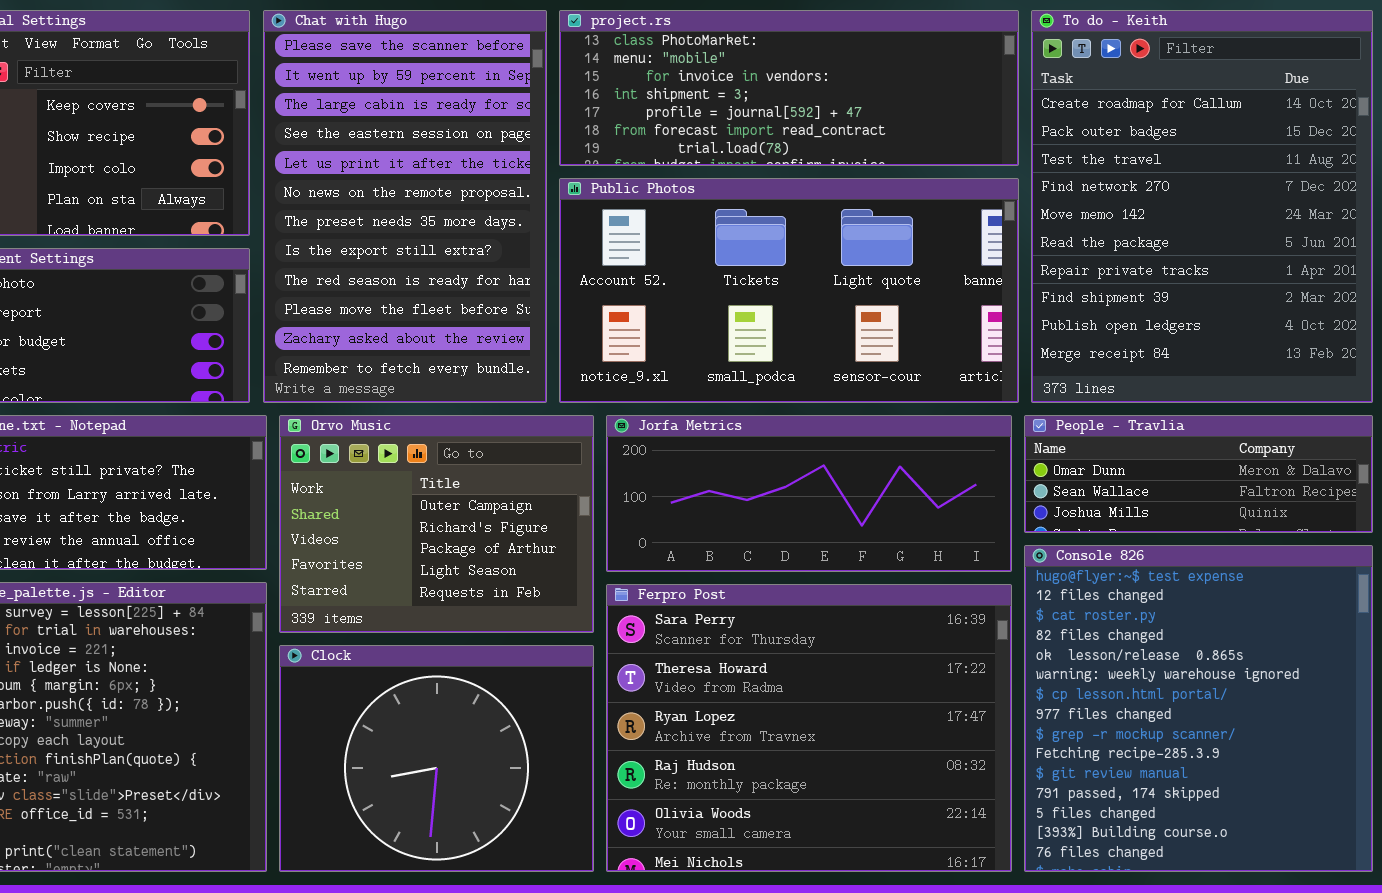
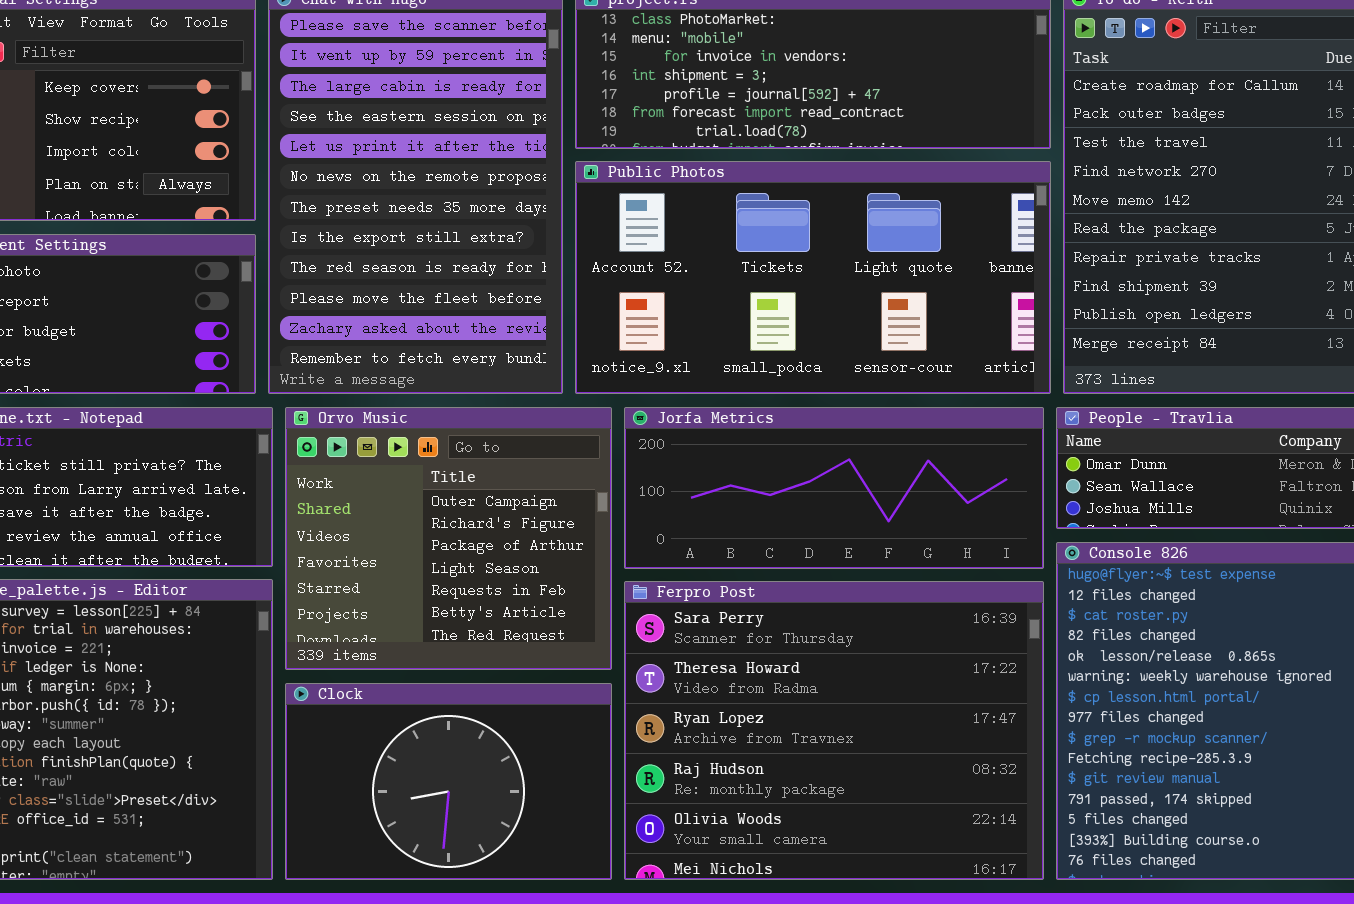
Orvo Music: [279,415,594,633] -> [285,407,612,670], resized
Clock: [279,645,594,872] -> [285,683,612,880], resized

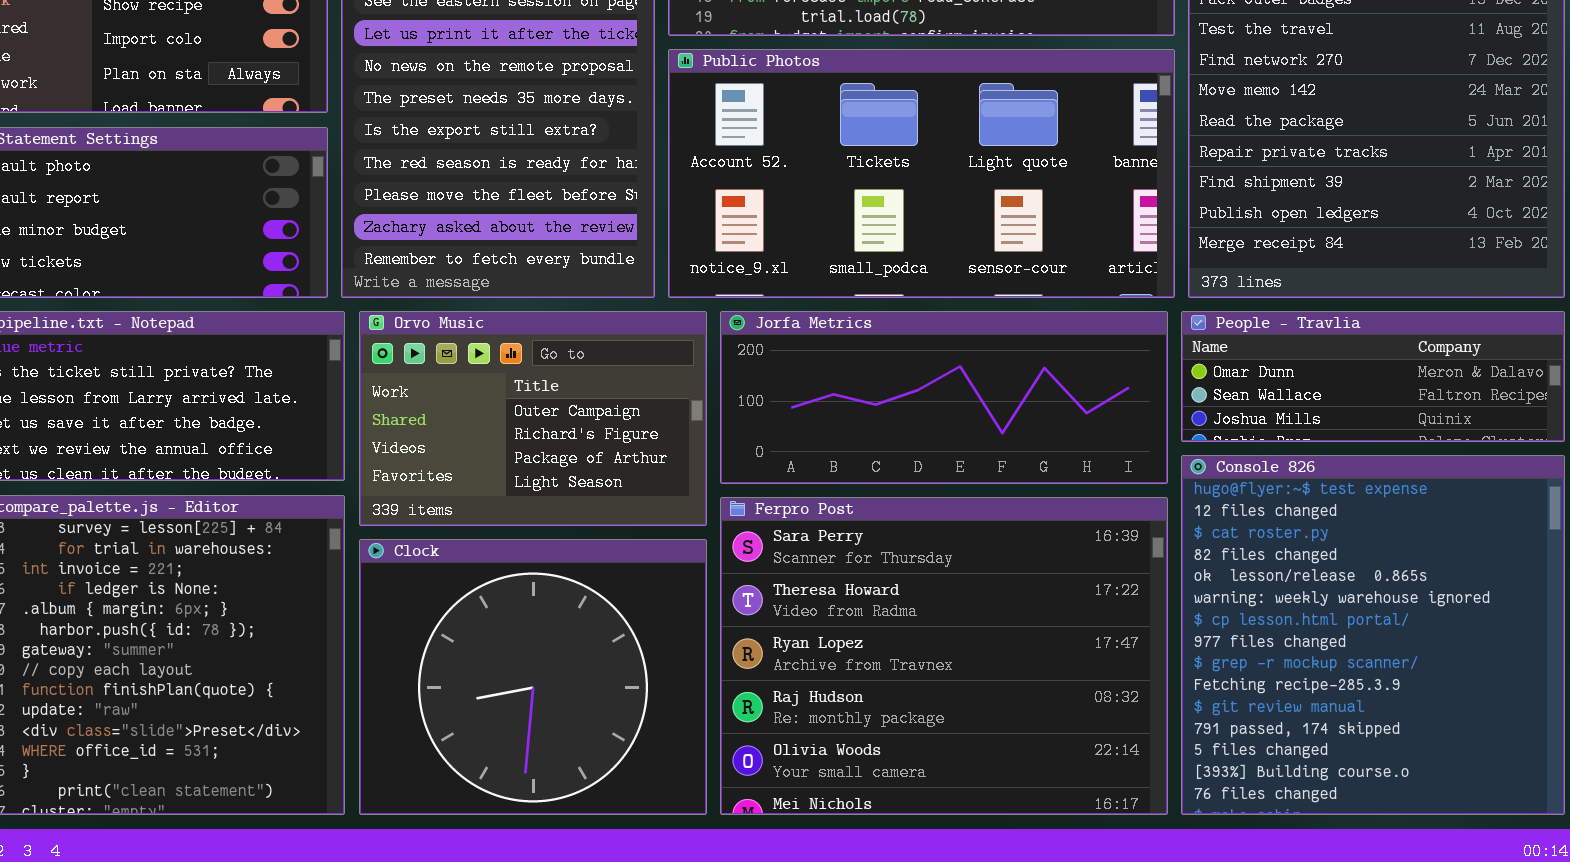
Orvo Music: [285,407,612,670] -> [359,311,707,526], resized
Clock: [285,683,612,880] -> [359,539,707,815], resized

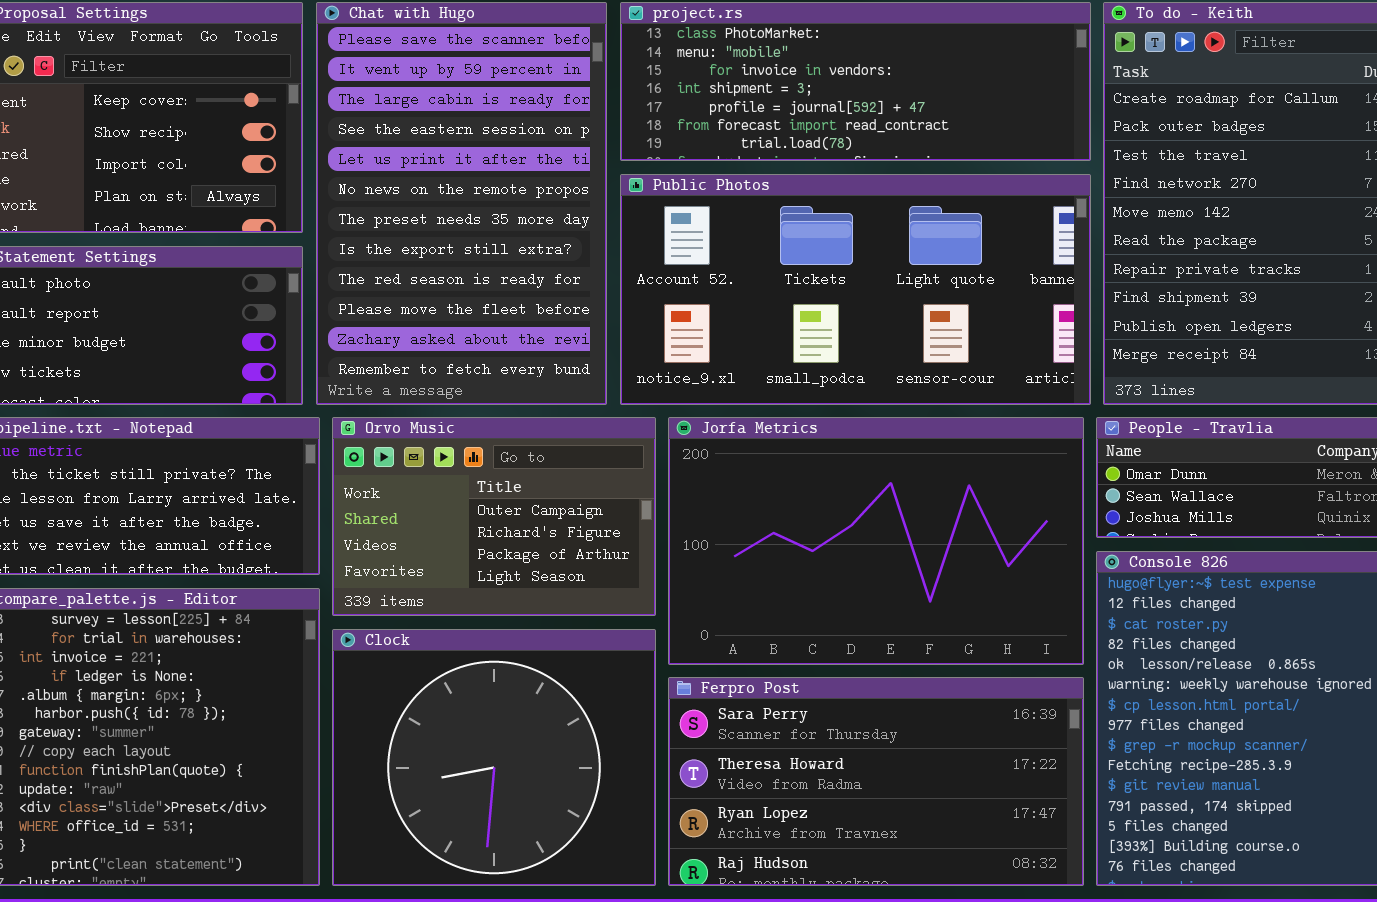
Jorfa Metrics: [720,311,1168,484] -> [668,417,1084,665], resized
Ferpro Post: [720,497,1168,815] -> [668,677,1084,886], resized

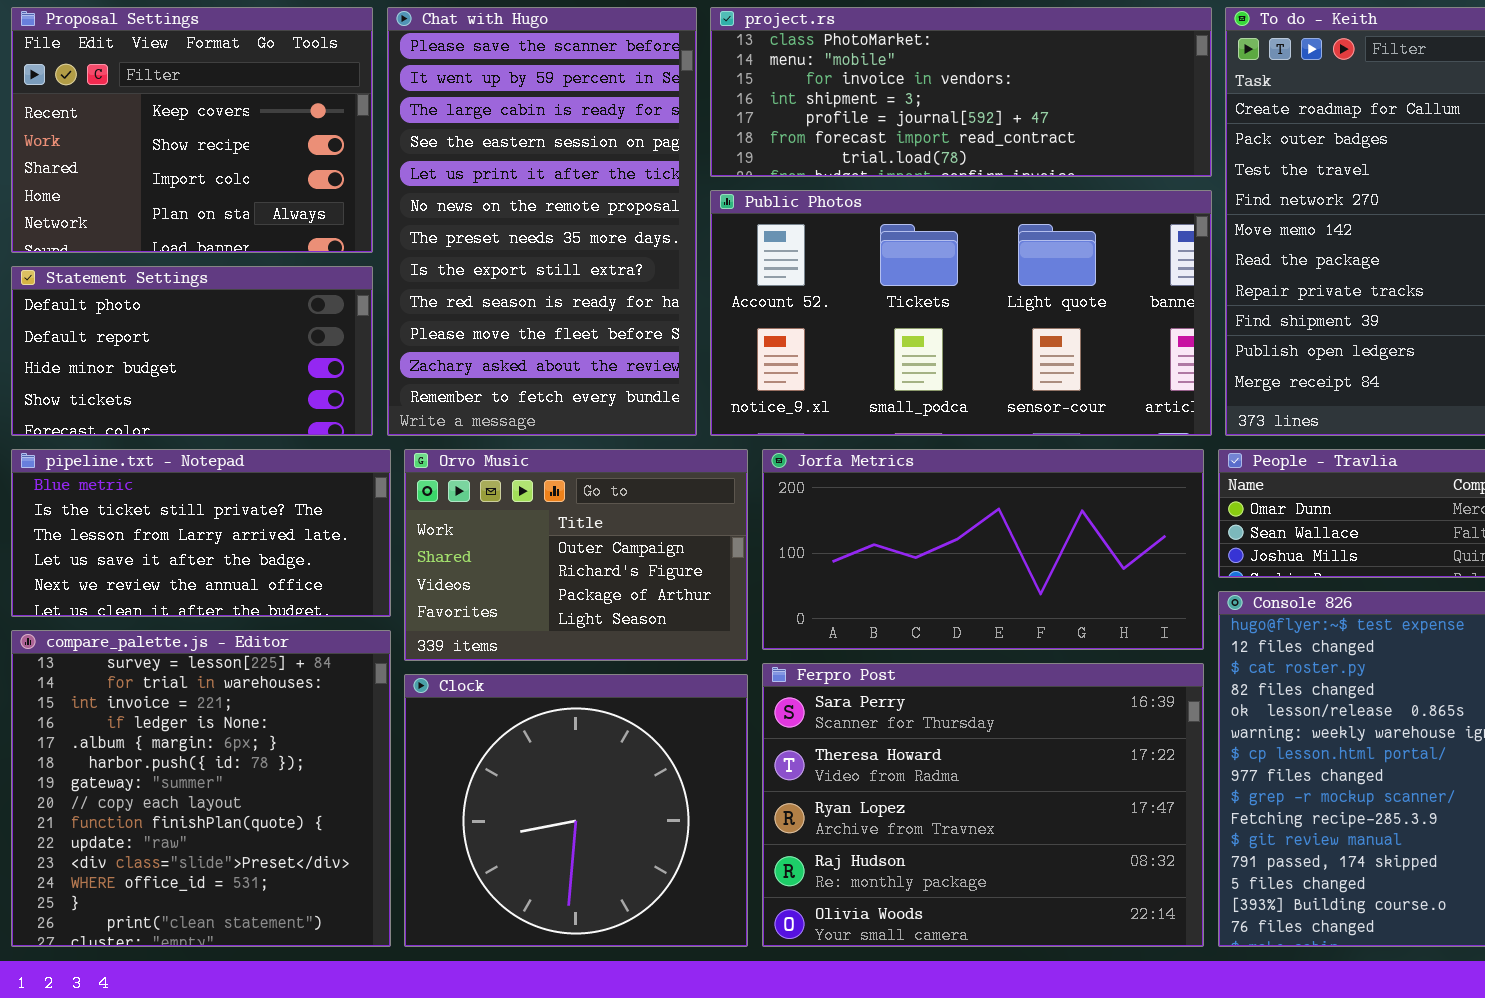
Jorfa Metrics: [668,417,1084,665] -> [762,449,1204,650], resized
Ferpro Post: [668,677,1084,886] -> [762,663,1204,947], resized

